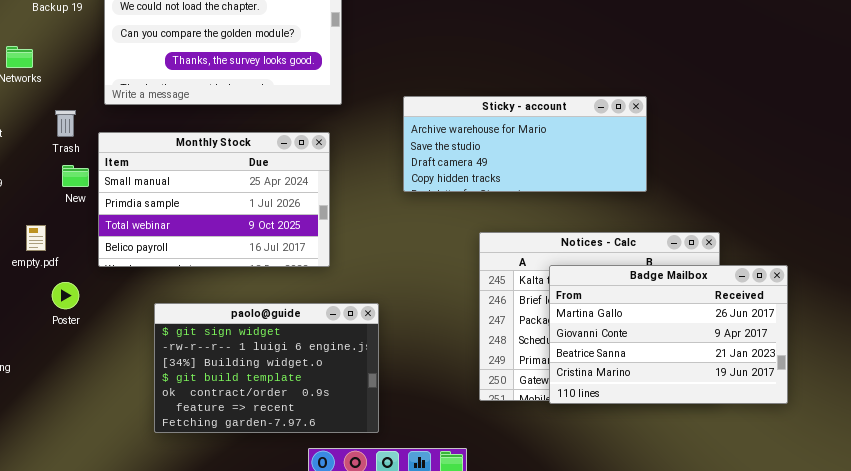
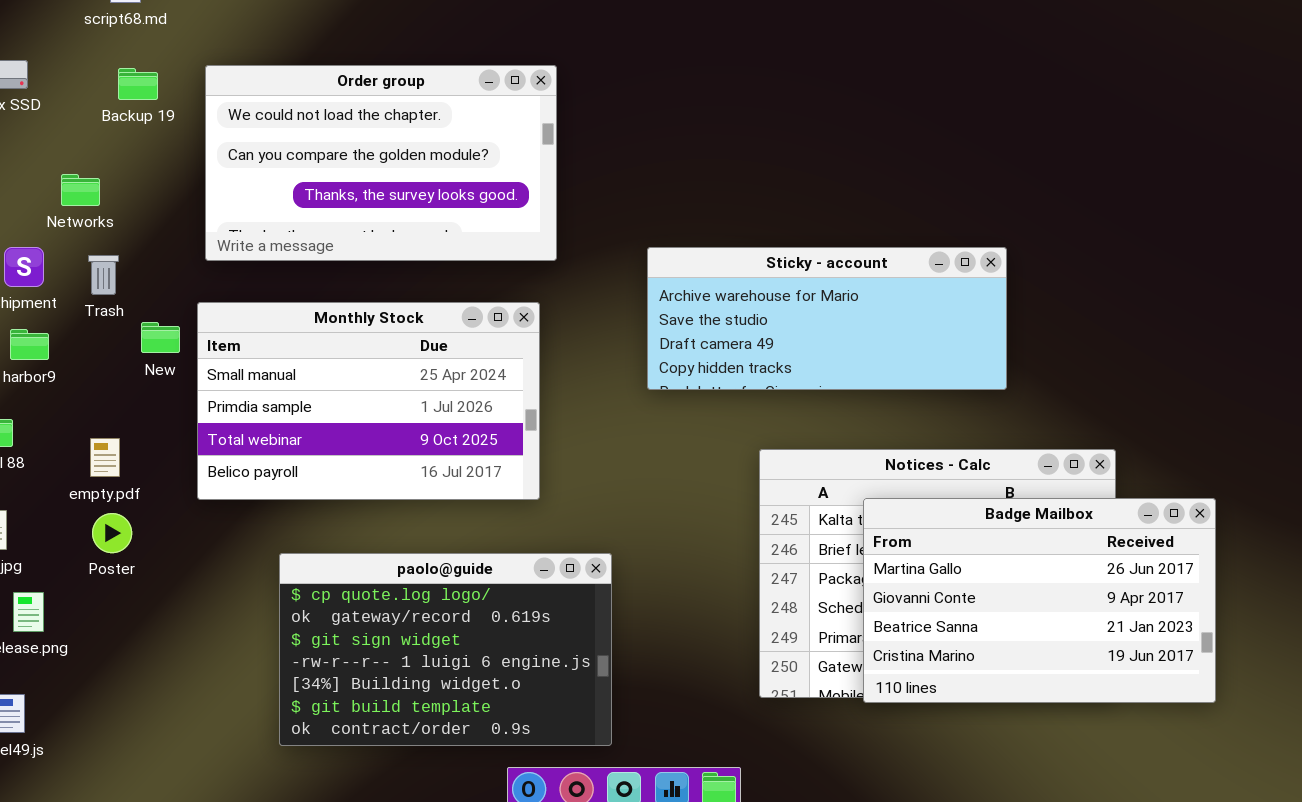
Trash: [55,110,76,137] -> [88,255,119,295], moved
New: [62,165,89,187] -> [141,322,180,353], moved
Poster: [52,282,79,309] -> [92,513,132,553], moved
paolo@guide: [154,303,379,433] -> [279,553,612,746], scrolled up 2 rows

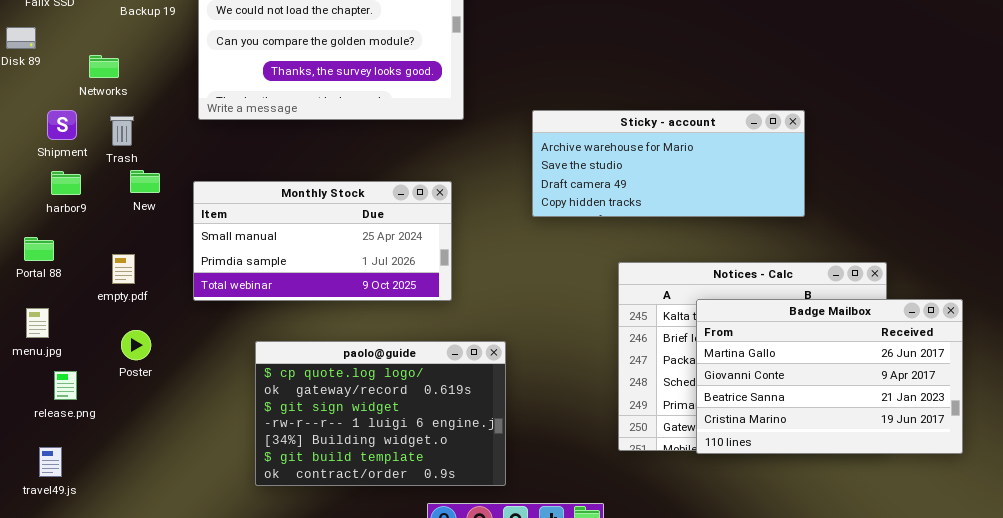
Monthly Stock: [197,302,540,500] -> [193,181,452,301], resized
New: [141,322,180,353] -> [130,170,160,193], moved
Poster: [92,513,132,553] -> [121,330,151,360], moved

